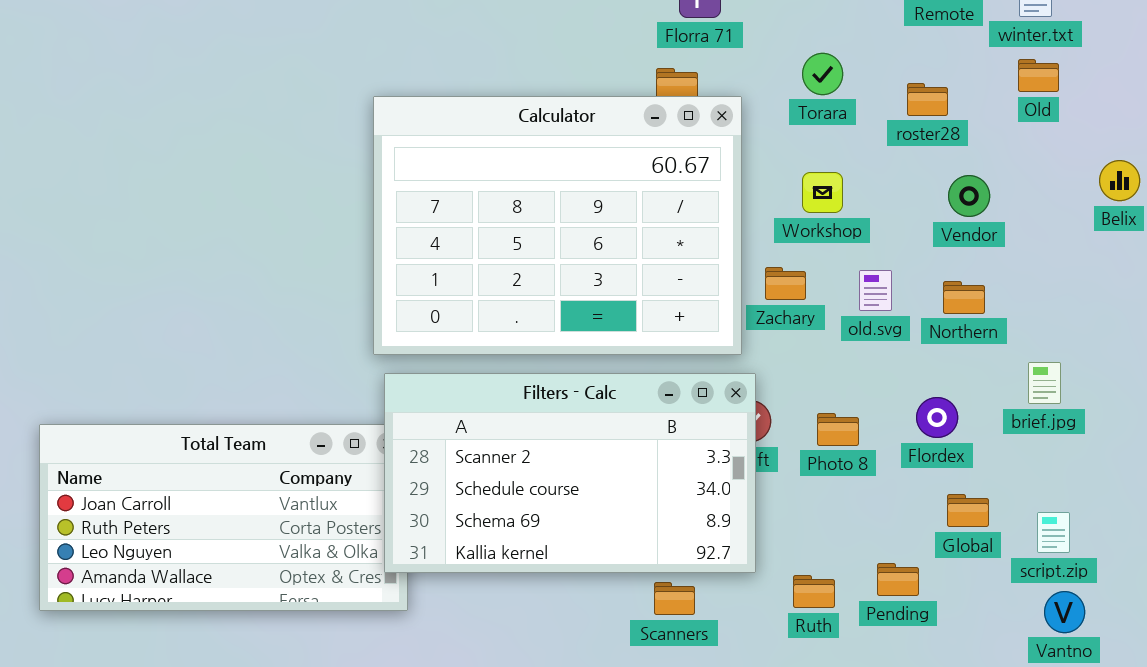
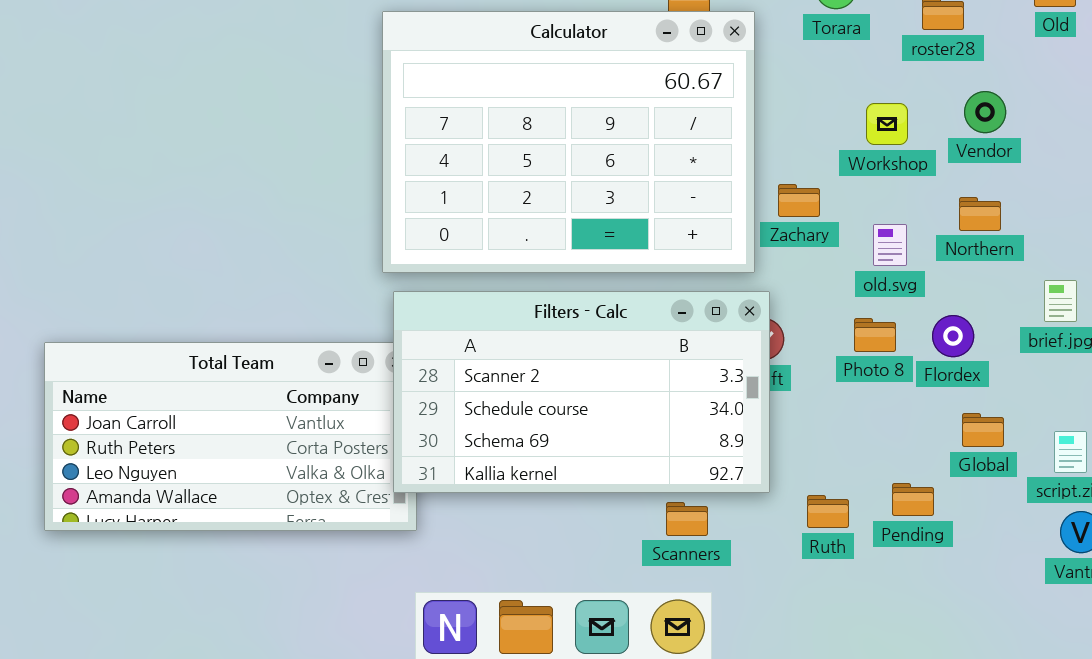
Workshop: [802,172,843,213] -> [866,103,908,145], moved
old.svg: [859,270,892,311] -> [873,224,907,266], moved
Photo 8: [817,413,859,446] -> [854,318,896,352], moved

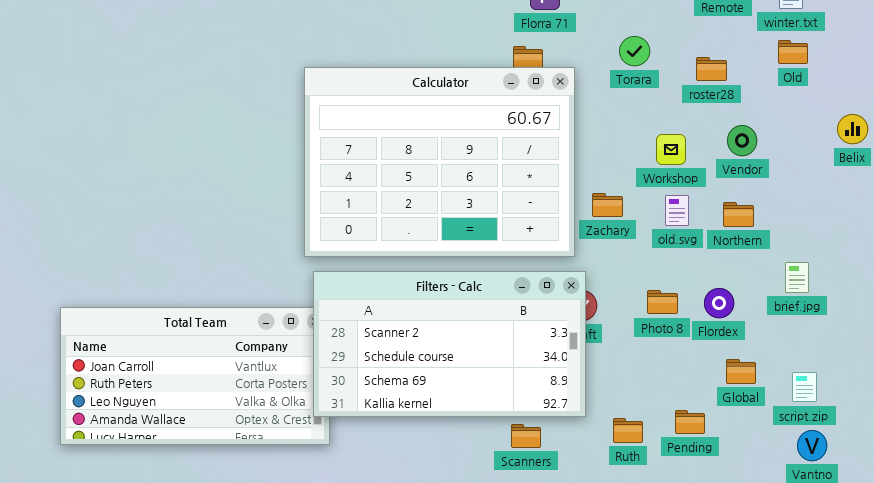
old.svg: [873,224,907,266] -> [665,195,689,226], moved

